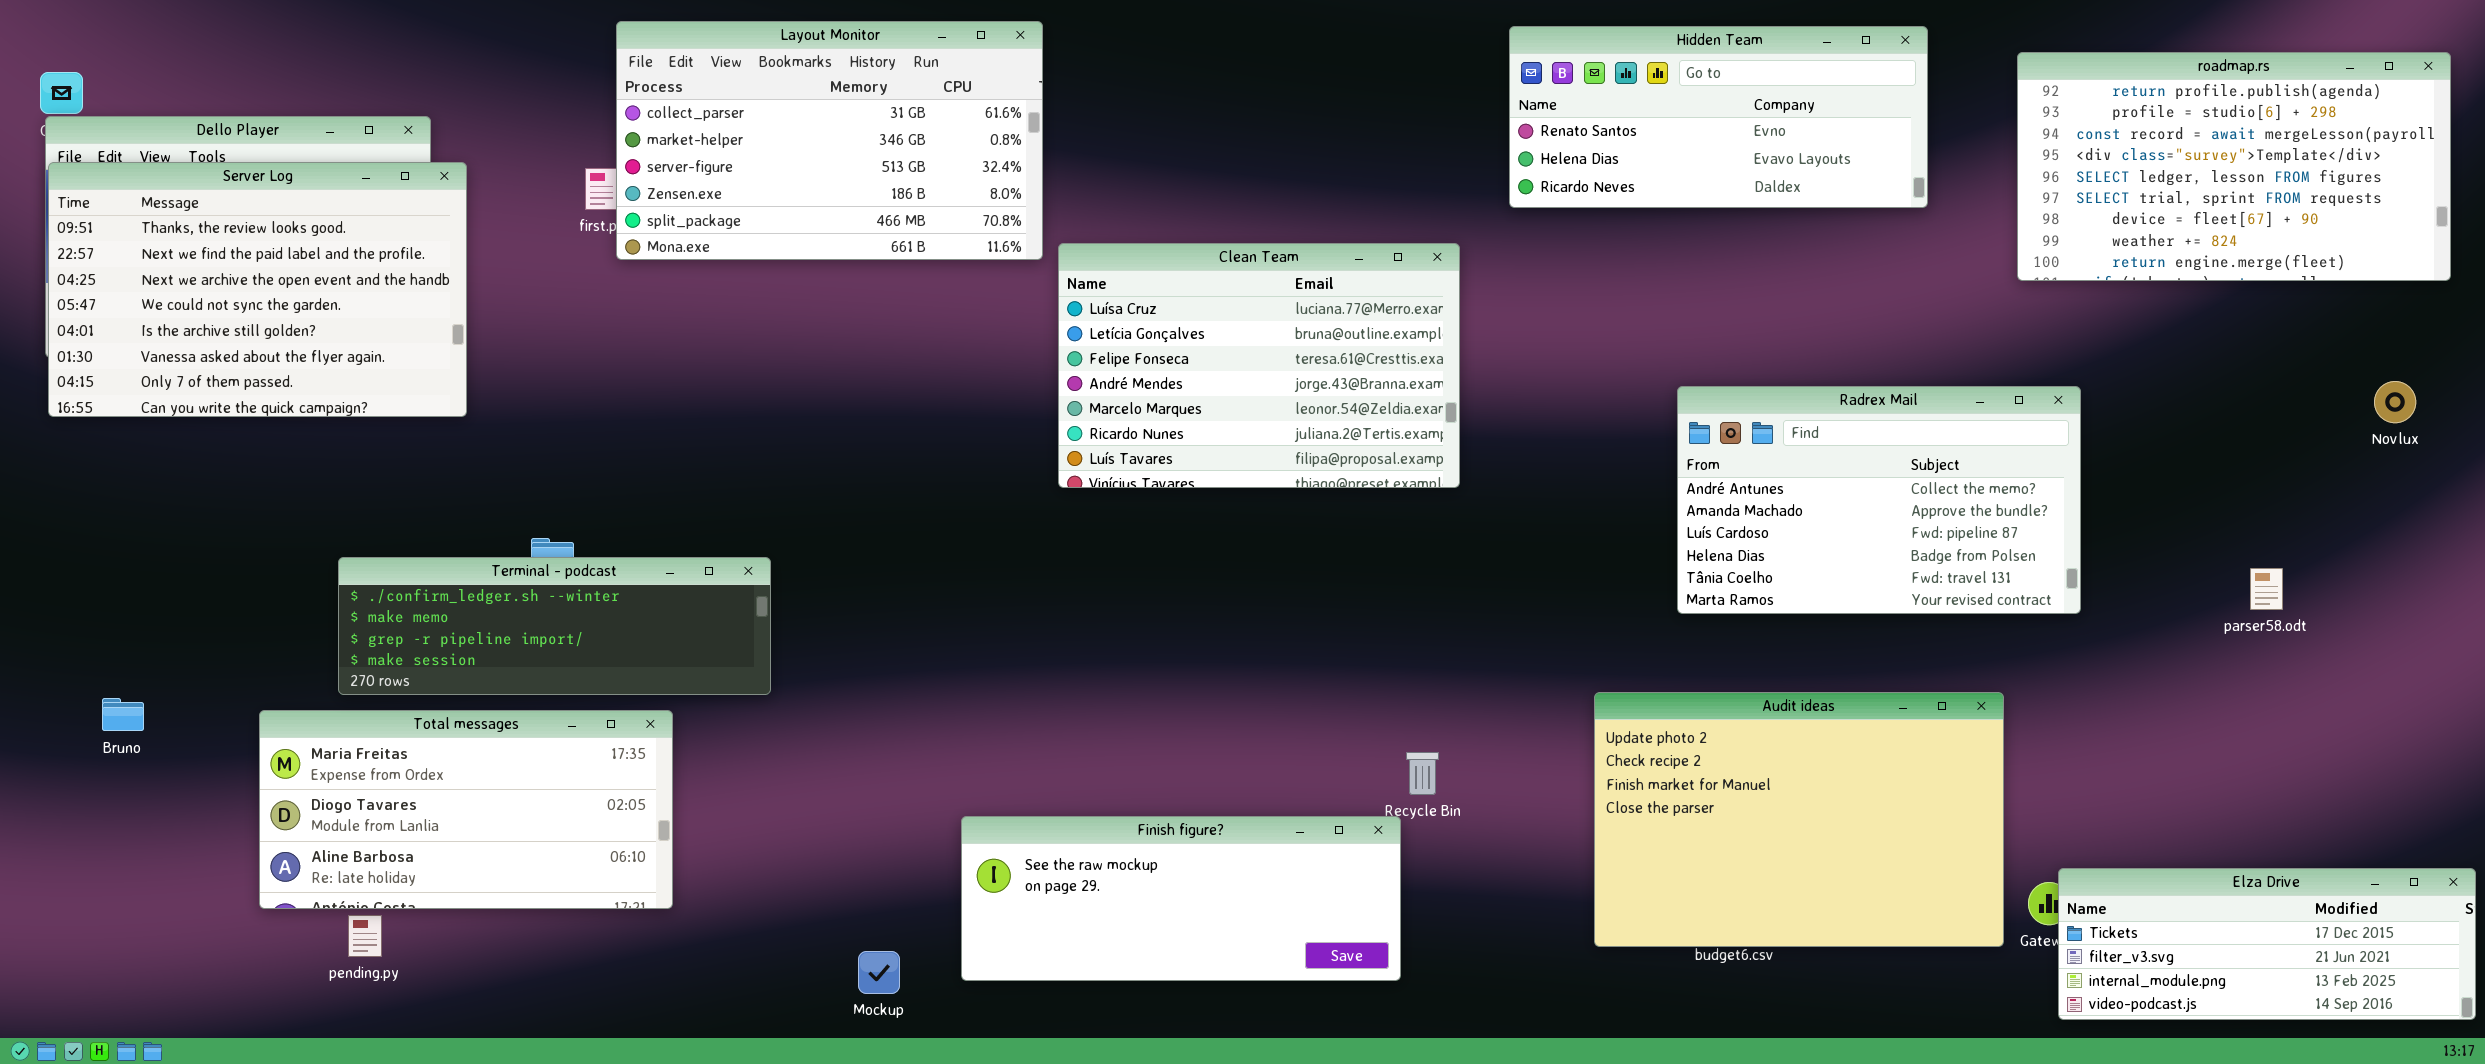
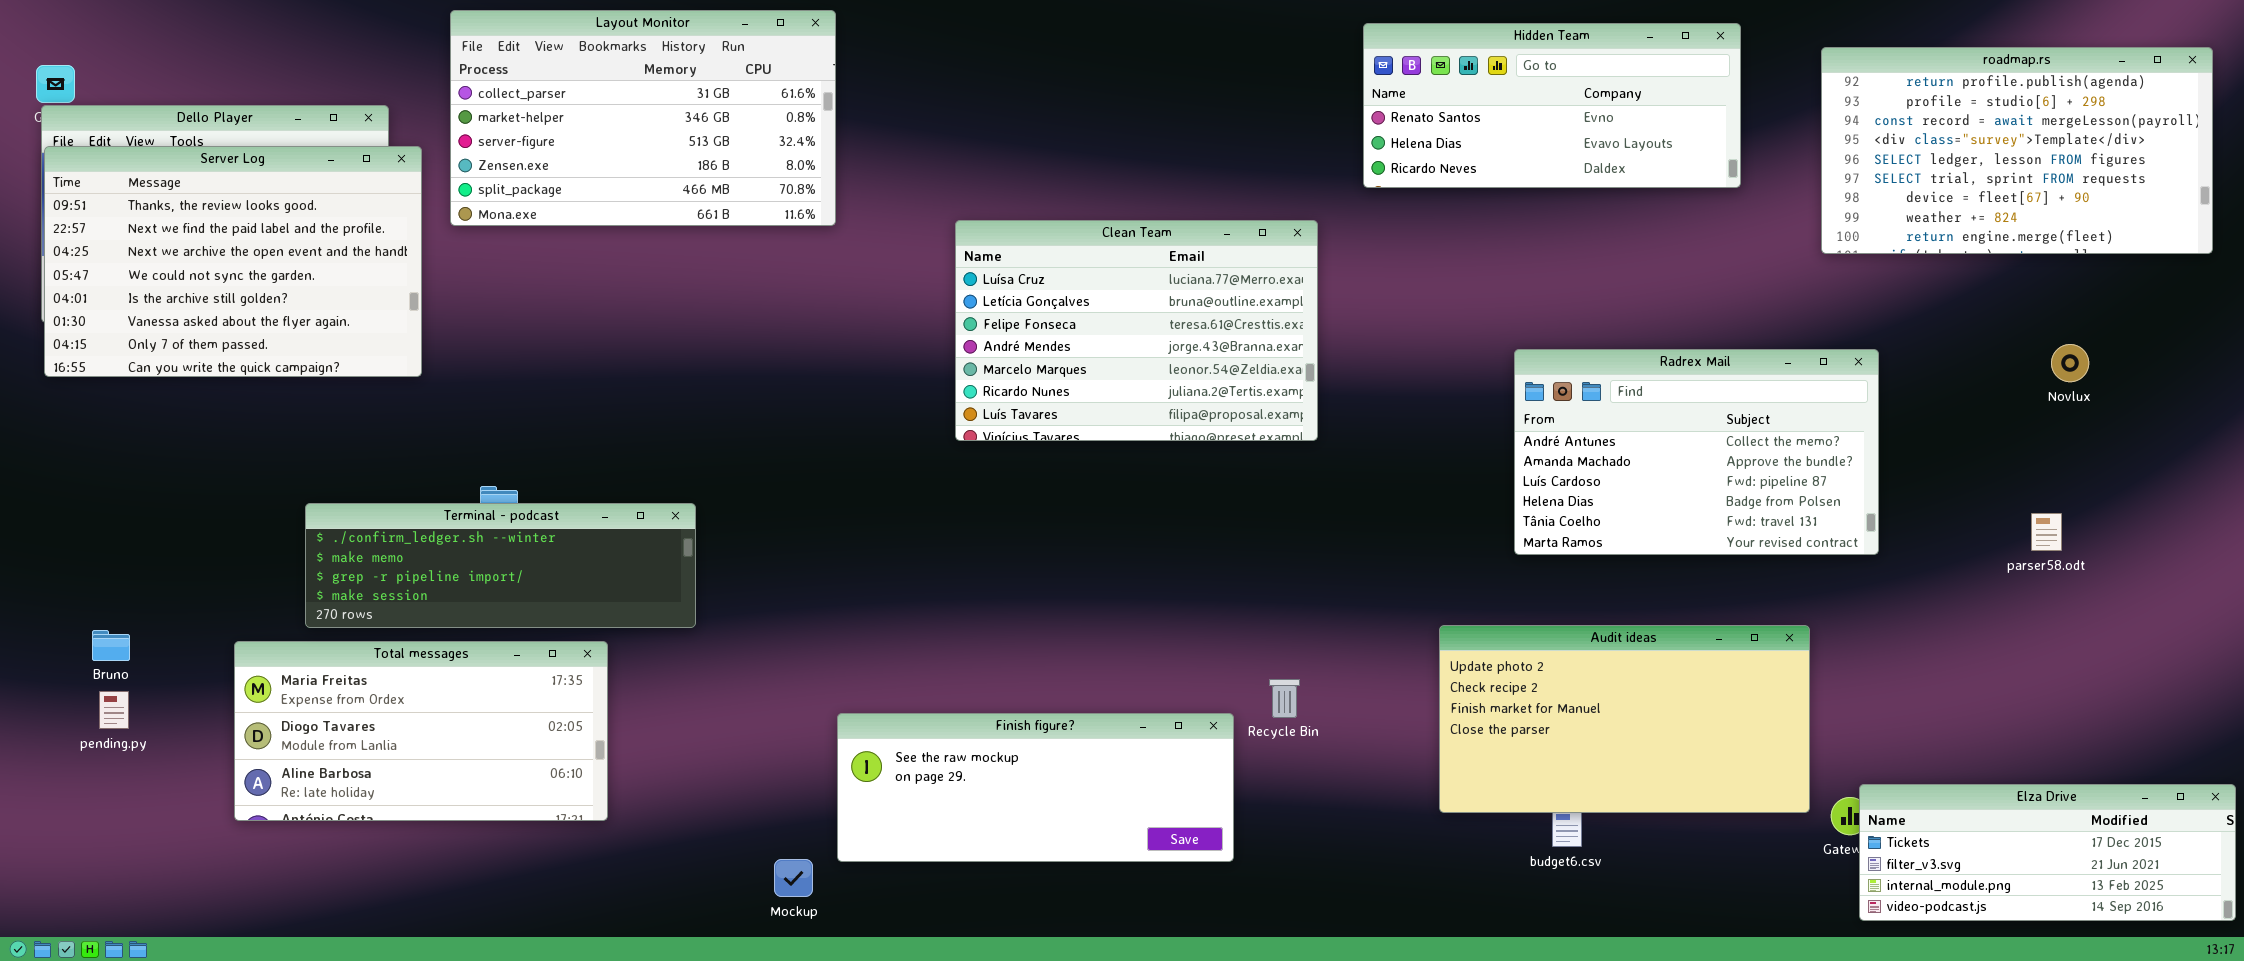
Layout Monitor: [616,21,1043,260] -> [450,10,836,226], moved
Novlux: [2374,381,2416,423] -> [2051,344,2089,382], moved
Audit ideas: [1594,692,2004,947] -> [1439,625,1810,813], resized
Finish figure?: [961,816,1401,981] -> [837,713,1234,862], moved
pending.py: [348,915,382,957] -> [99,691,129,729], moved

